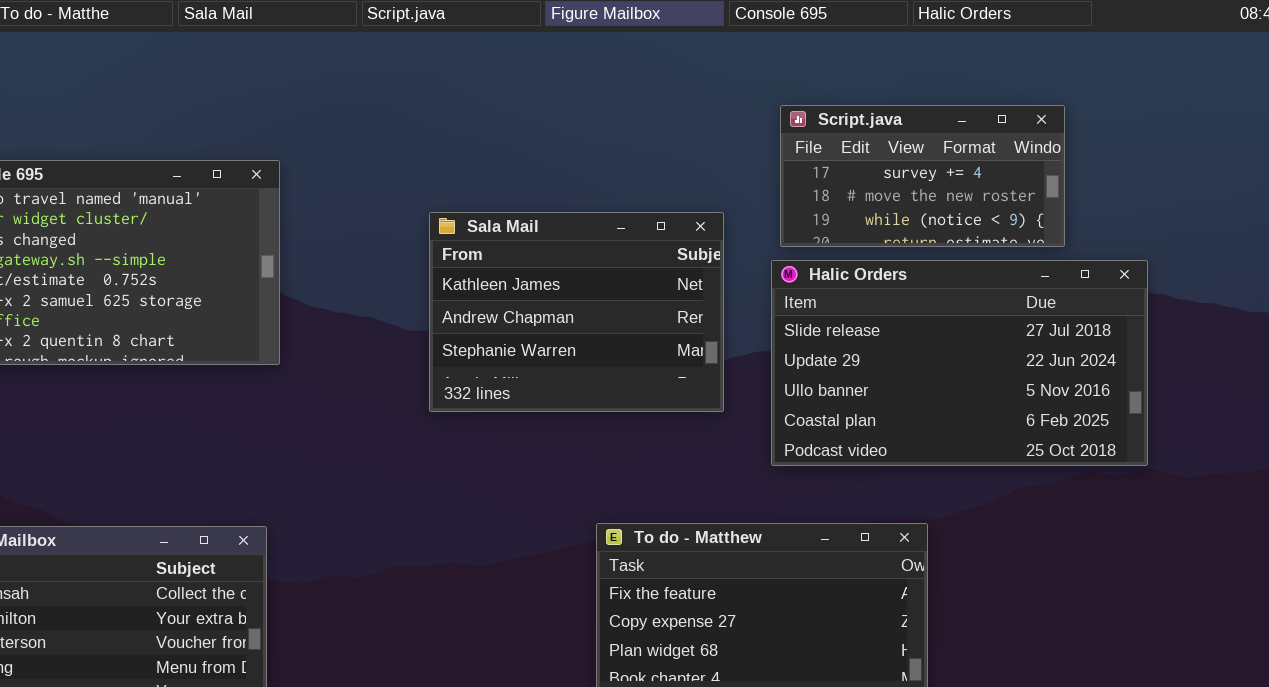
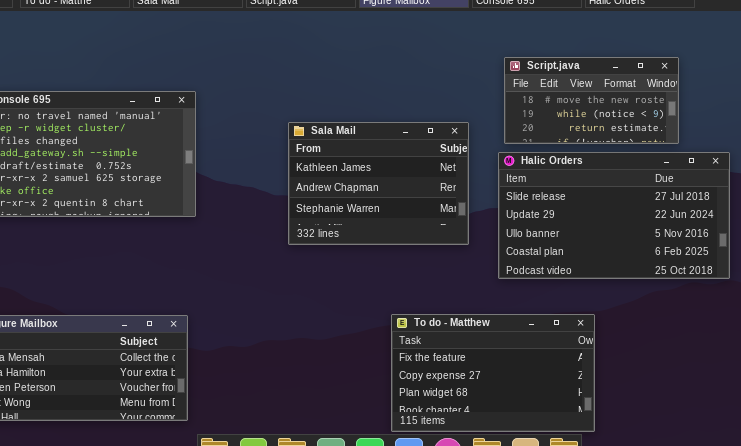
Script.java: [780,105,1065,247] -> [504,57,679,144], scrolled down 1 row

